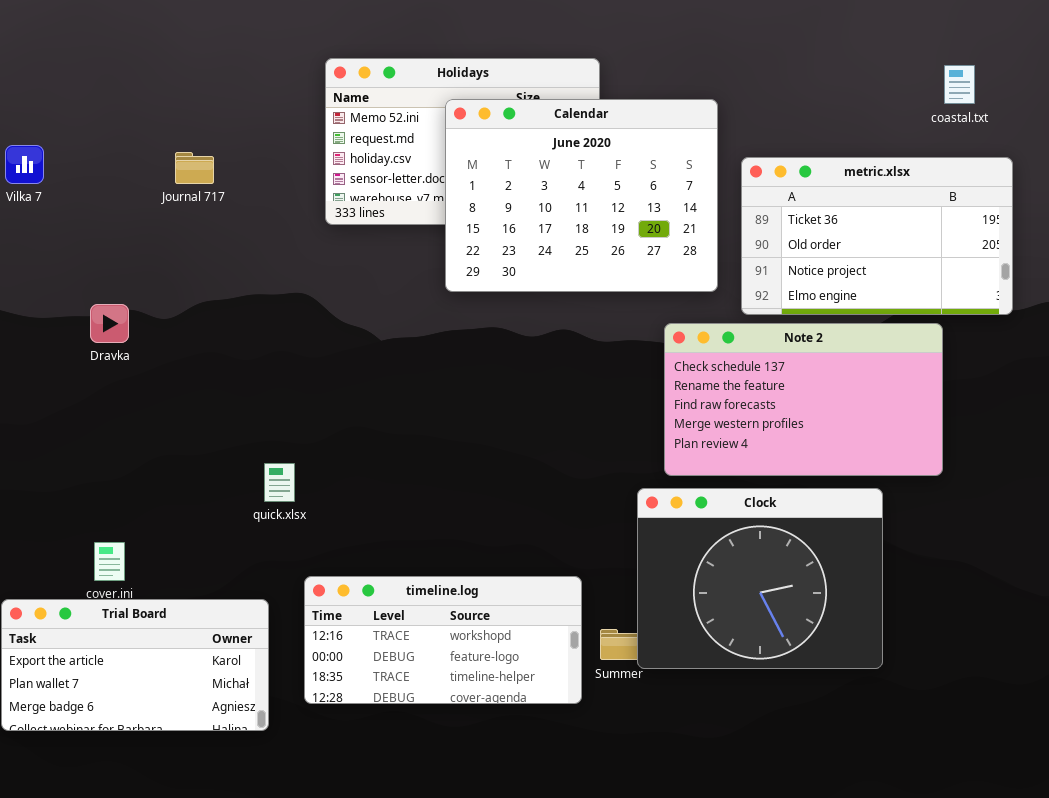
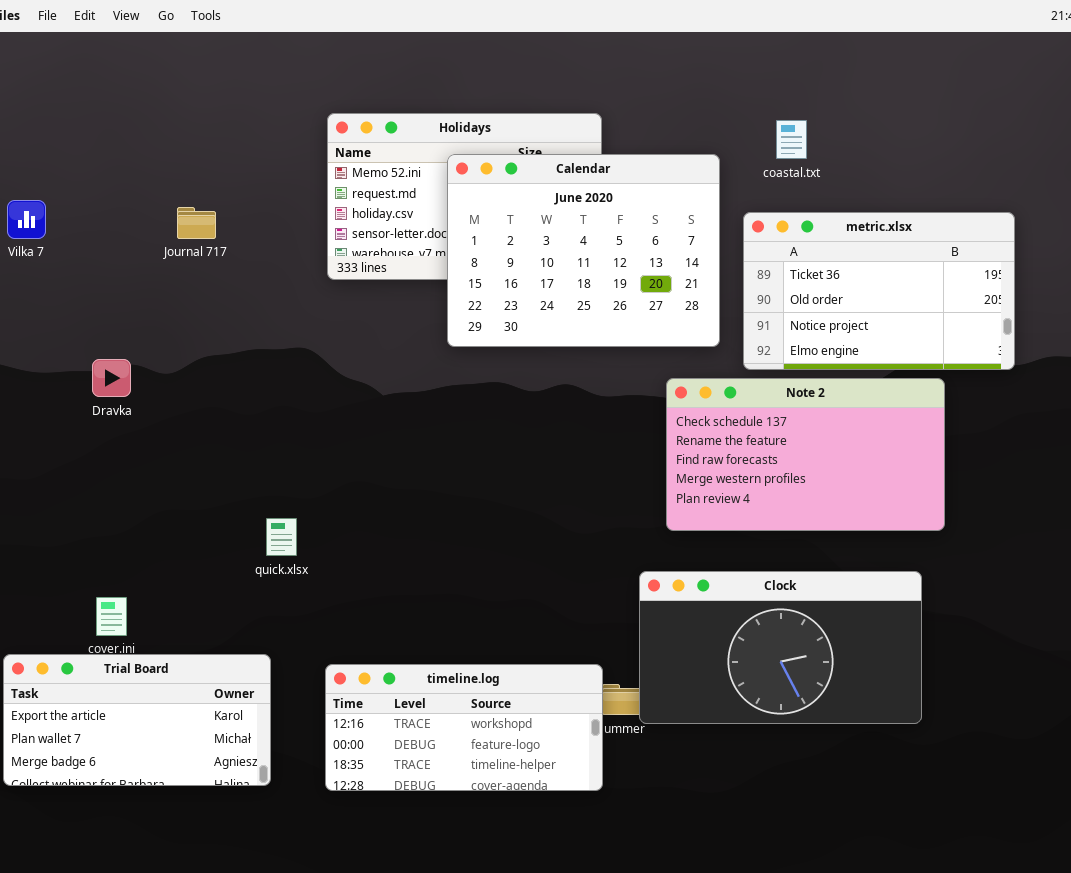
coastal.txt: [944,65,975,104] -> [776,120,807,159], moved
Clock: [637,488,883,669] -> [639,571,922,724], resized
timeline.log: [304,576,582,704] -> [325,664,603,791], moved

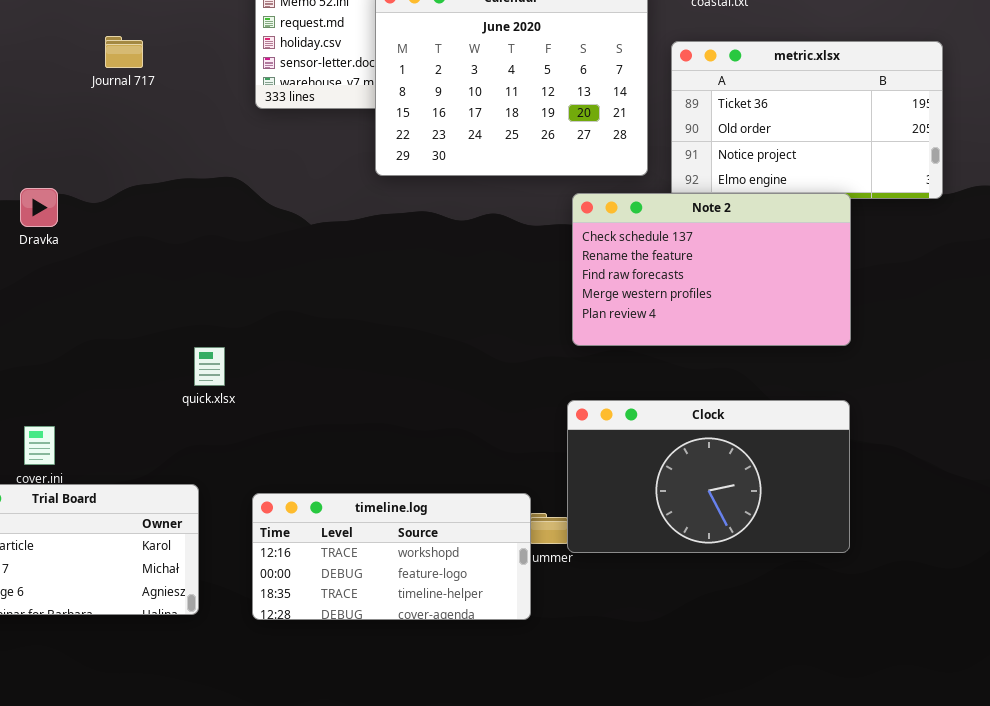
Note 2: [666,378,945,531] -> [572,193,851,346], moved

